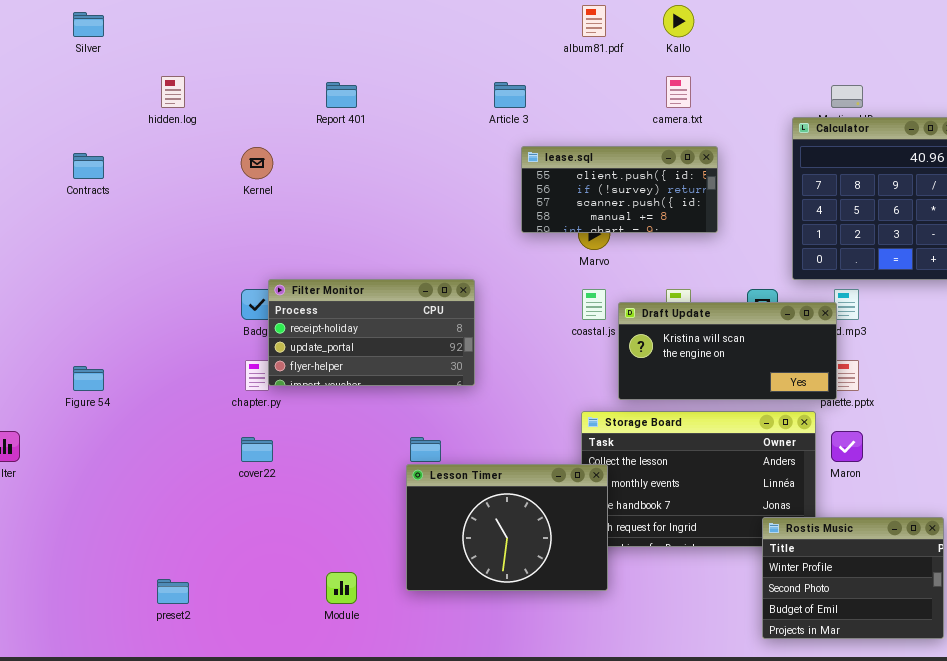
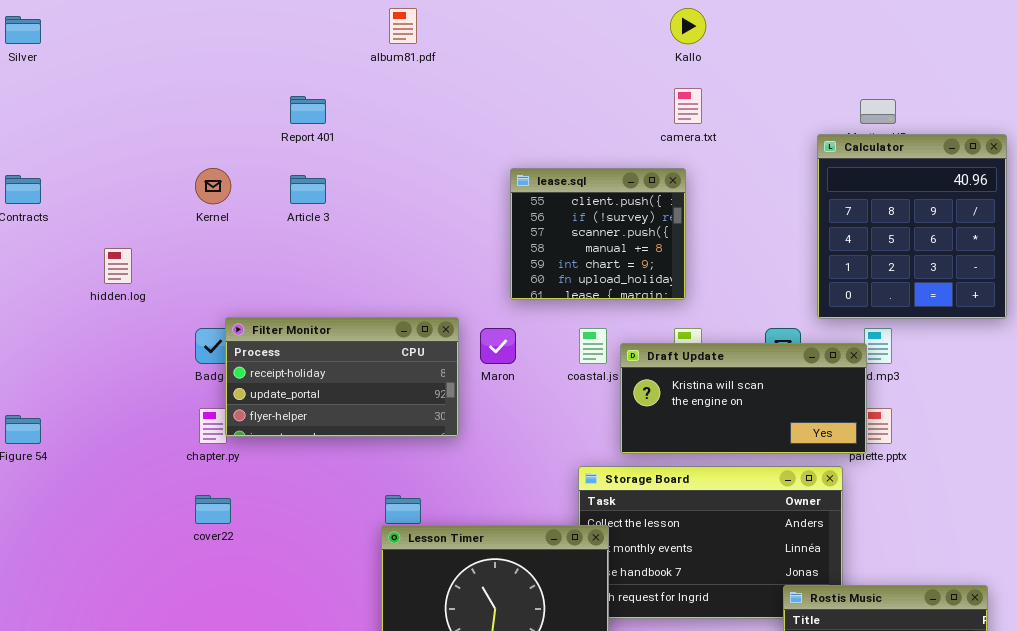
album81.pdf: [582,5,606,37] -> [389,8,417,44], moved
hidden.log: [161,76,185,108] -> [104,248,132,284], moved
Article 3: [494,82,526,108] -> [290,175,326,204], moved
lease.sql: [521,146,718,233] -> [510,168,686,300], resized
Maron: [831,431,863,462] -> [480,328,516,364], moved

